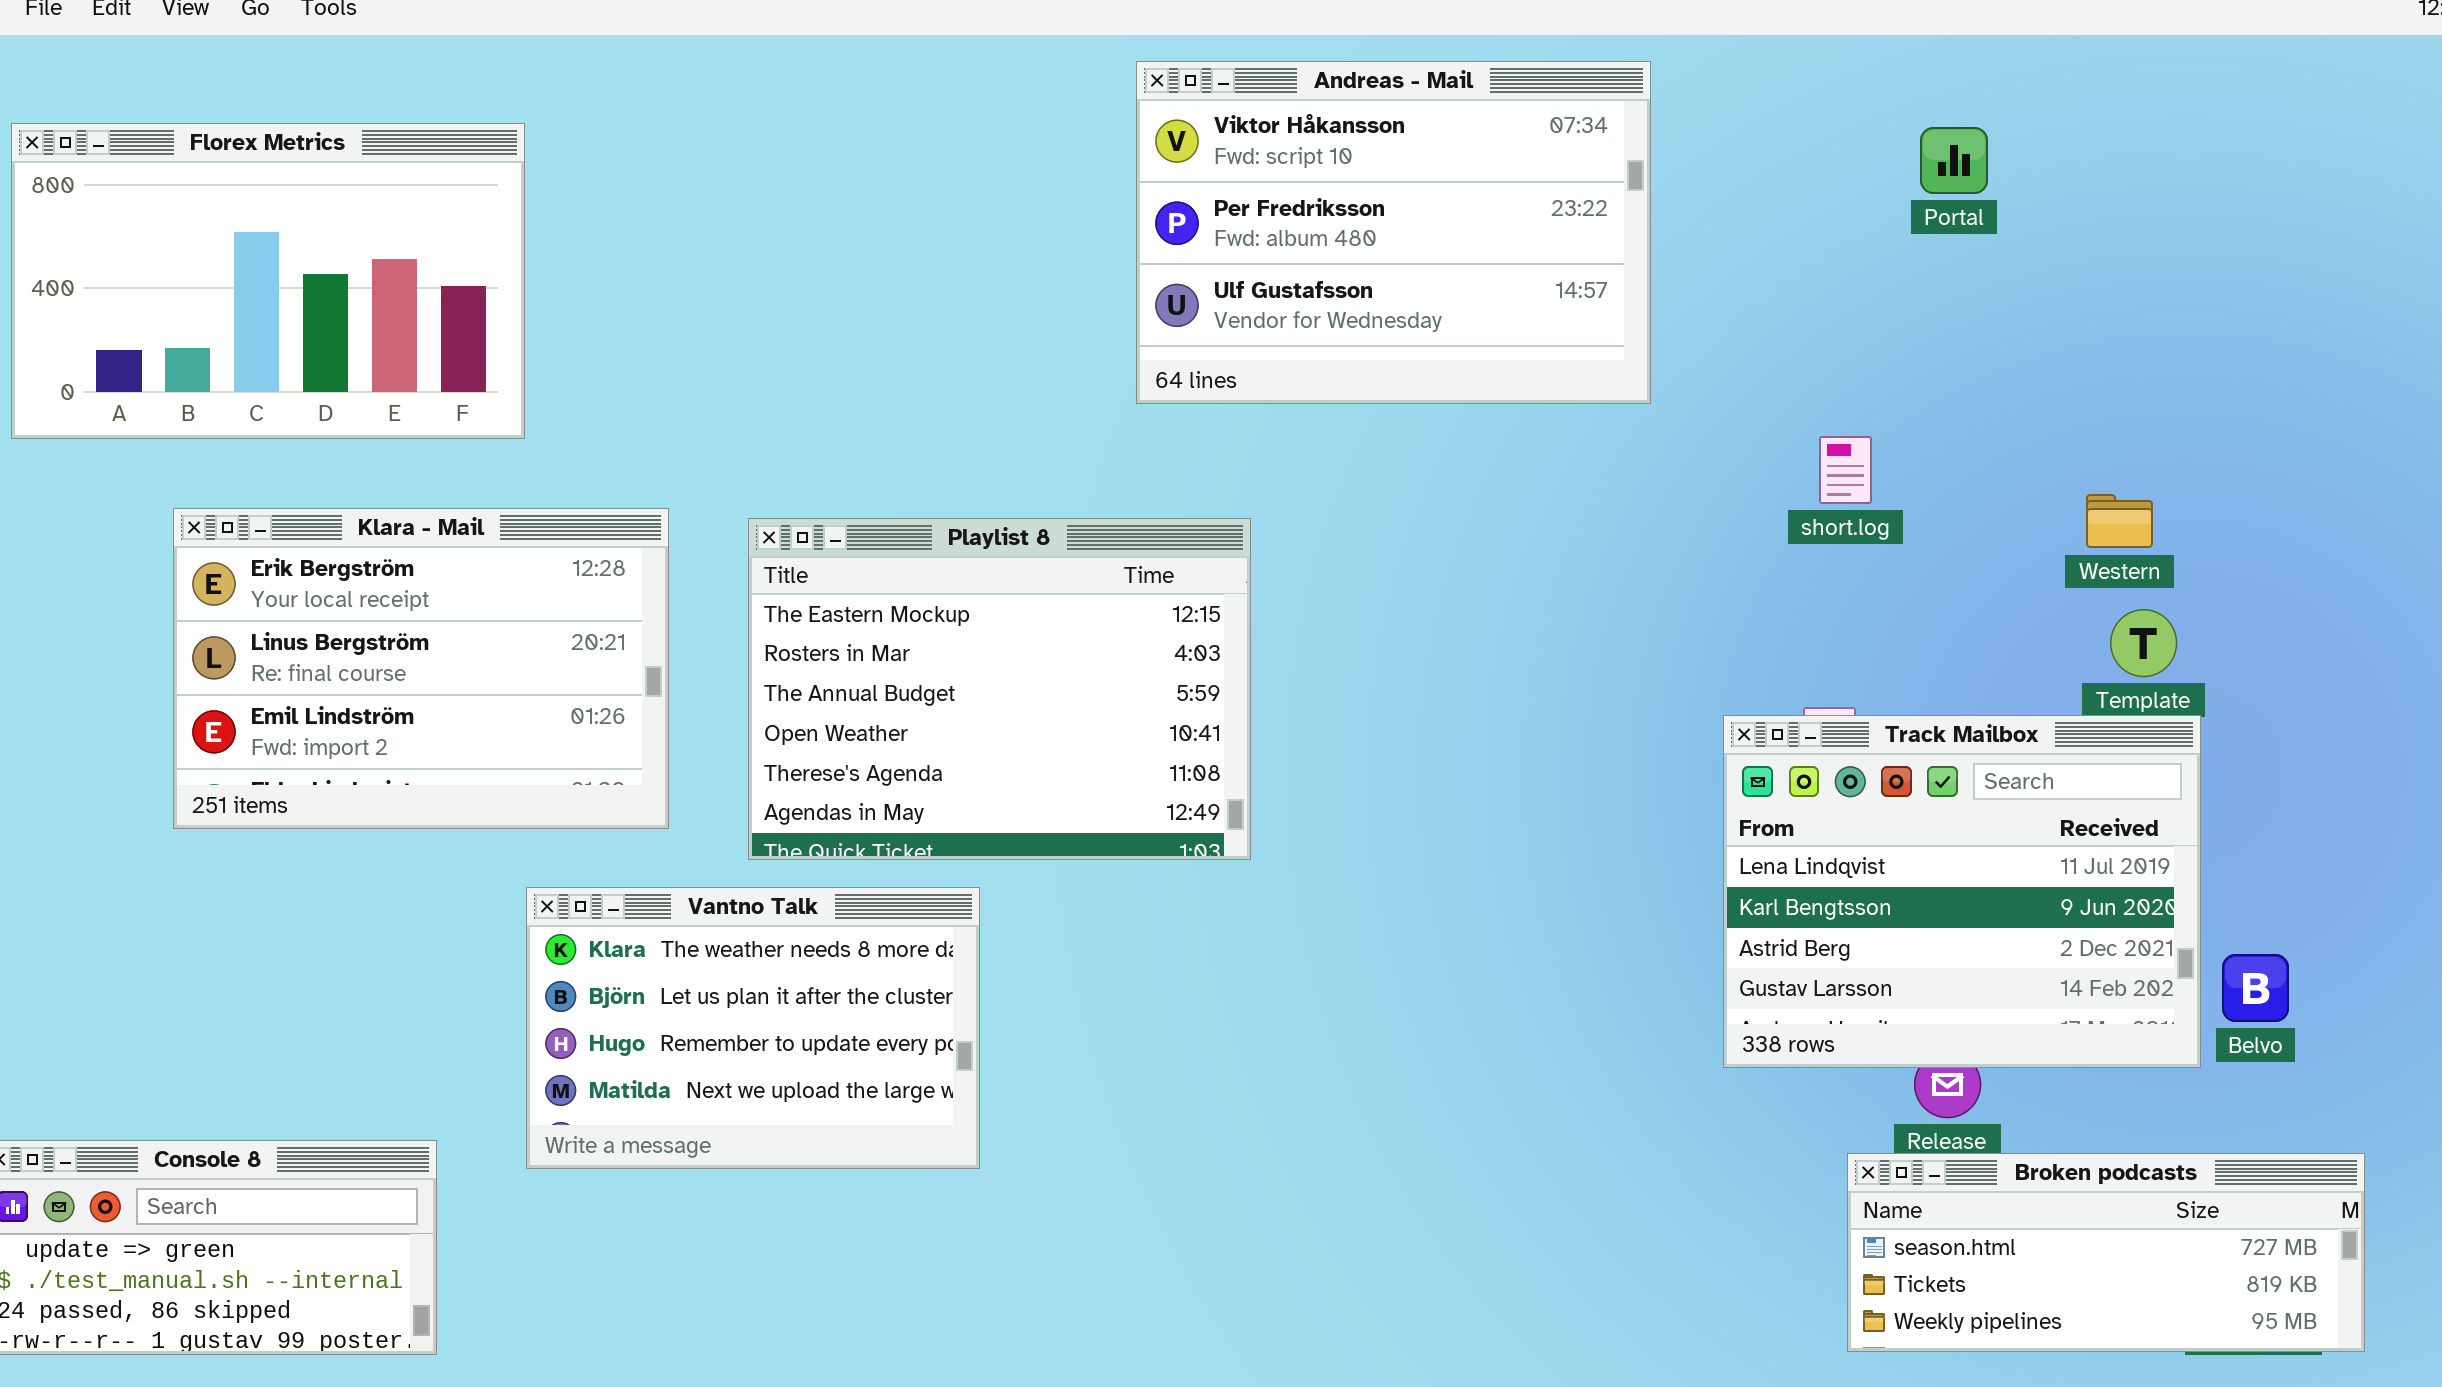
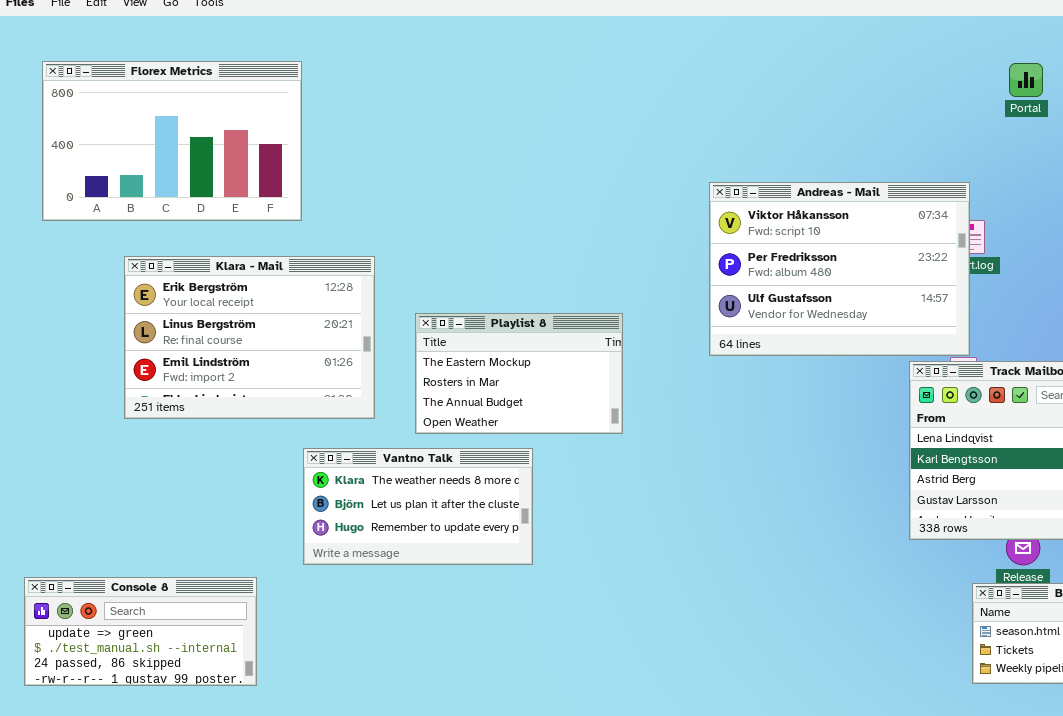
Andreas - Mail: [1136,61,1651,404] -> [709,182,970,356], moved
Playlist 8: [748,518,1251,860] -> [415,313,623,434], resized
Vantno Talk: [526,887,980,1169] -> [303,448,533,565], resized

